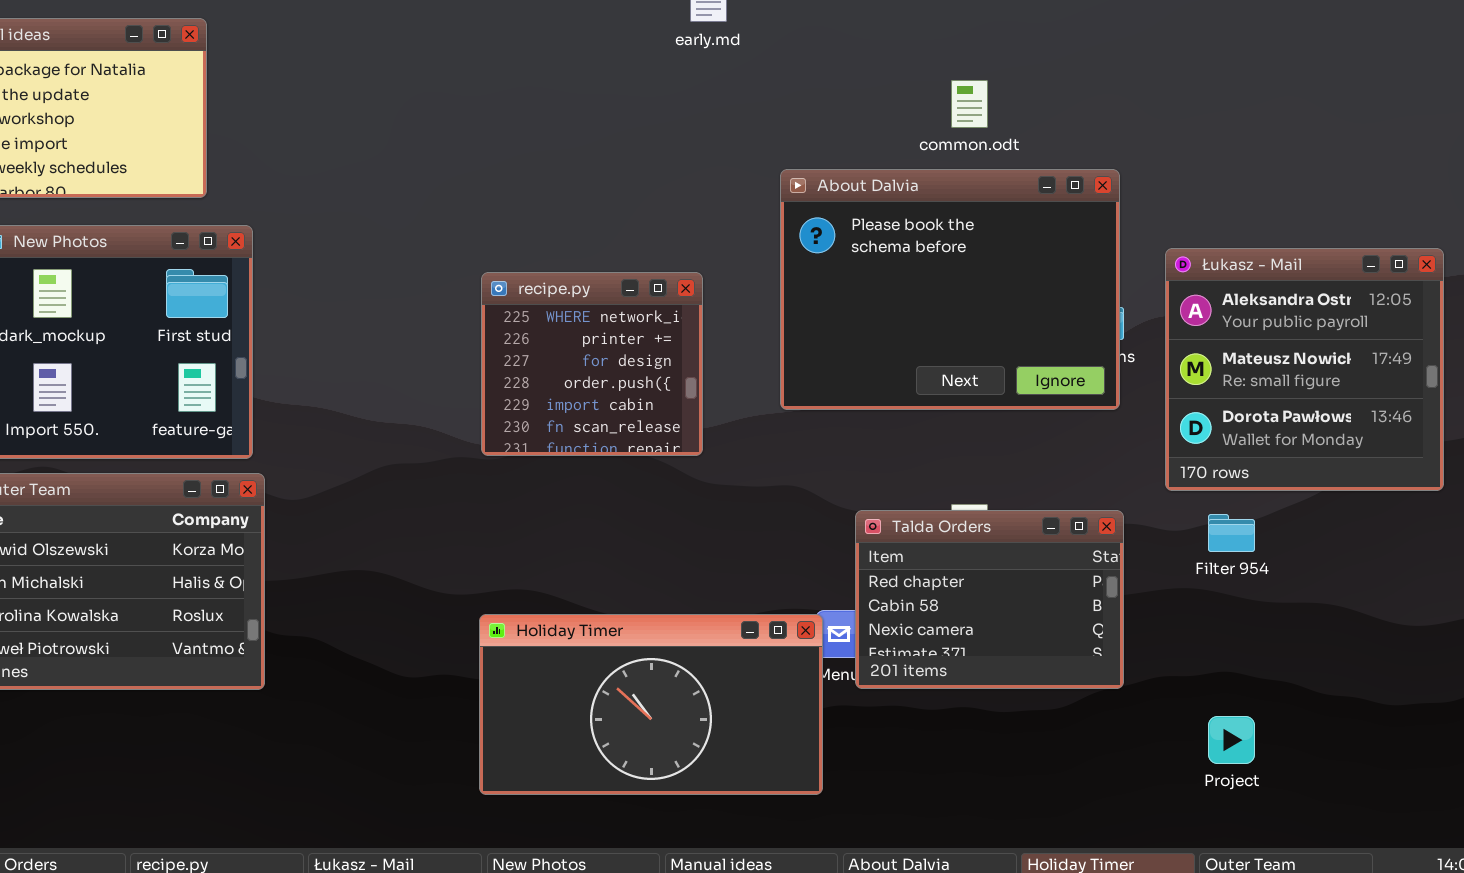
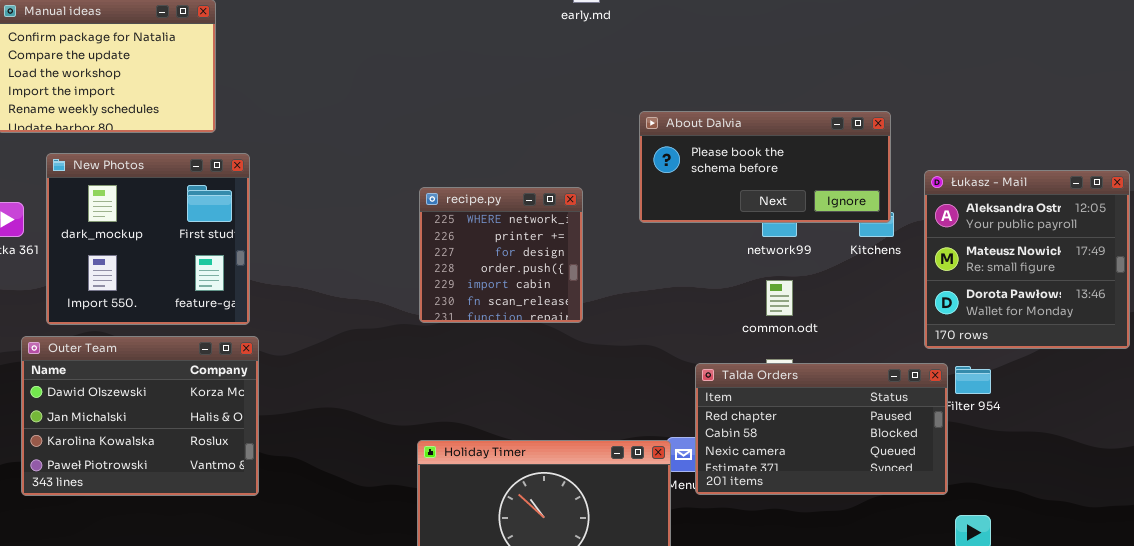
common.odt: [951,80,988,128] -> [766,280,793,316], moved
About Dalvia: [780,169,1120,410] -> [639,111,891,223], resized
Talda Orders: [855,510,1124,689] -> [695,363,948,495], resized

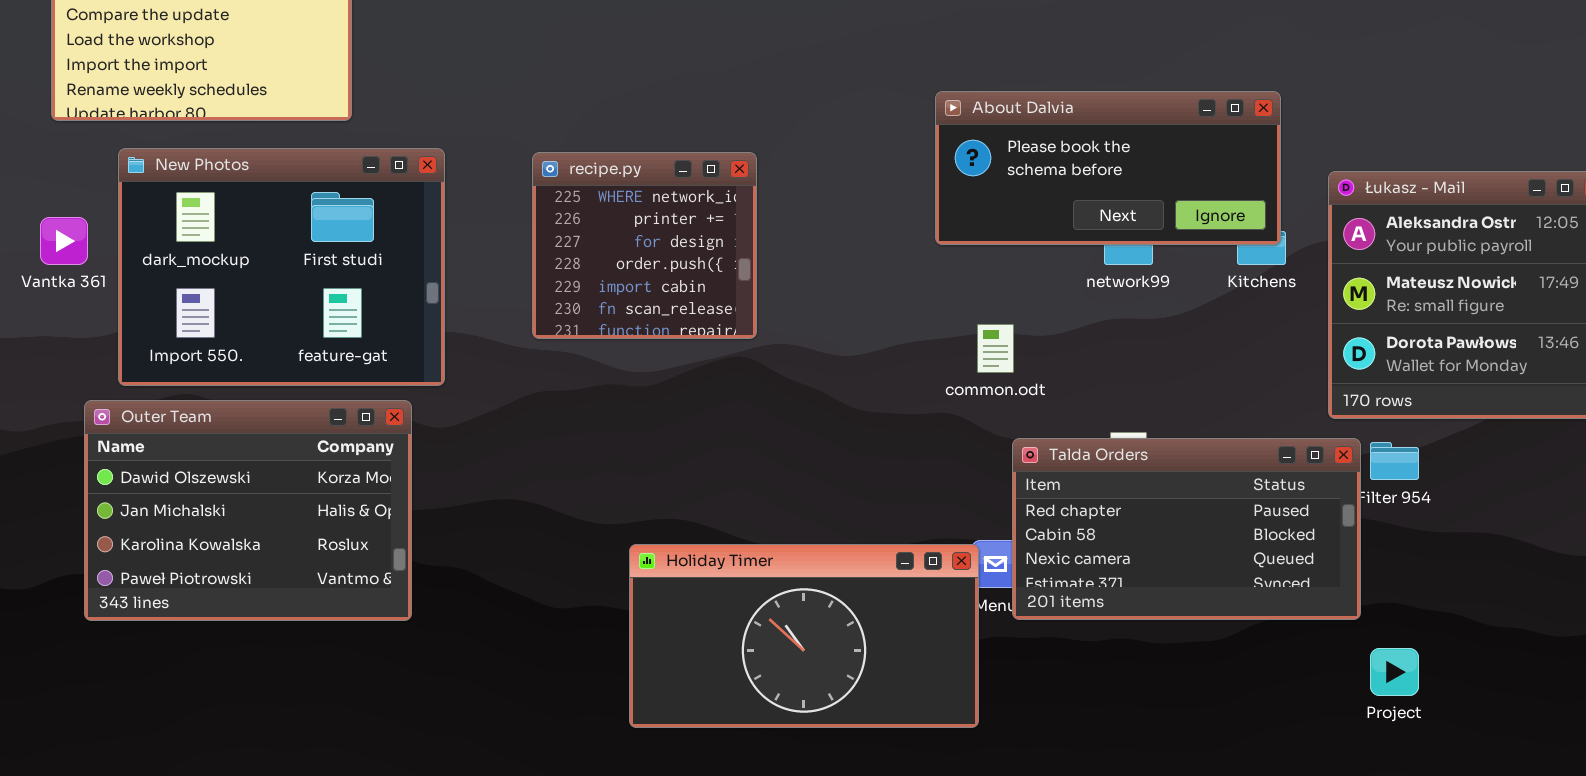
New Photos: [46,153,250,325] -> [118,148,445,386], resized
recipe.py: [419,187,583,323] -> [532,152,757,339], moved
common.odt: [766,280,793,316] -> [977,324,1014,373], moved

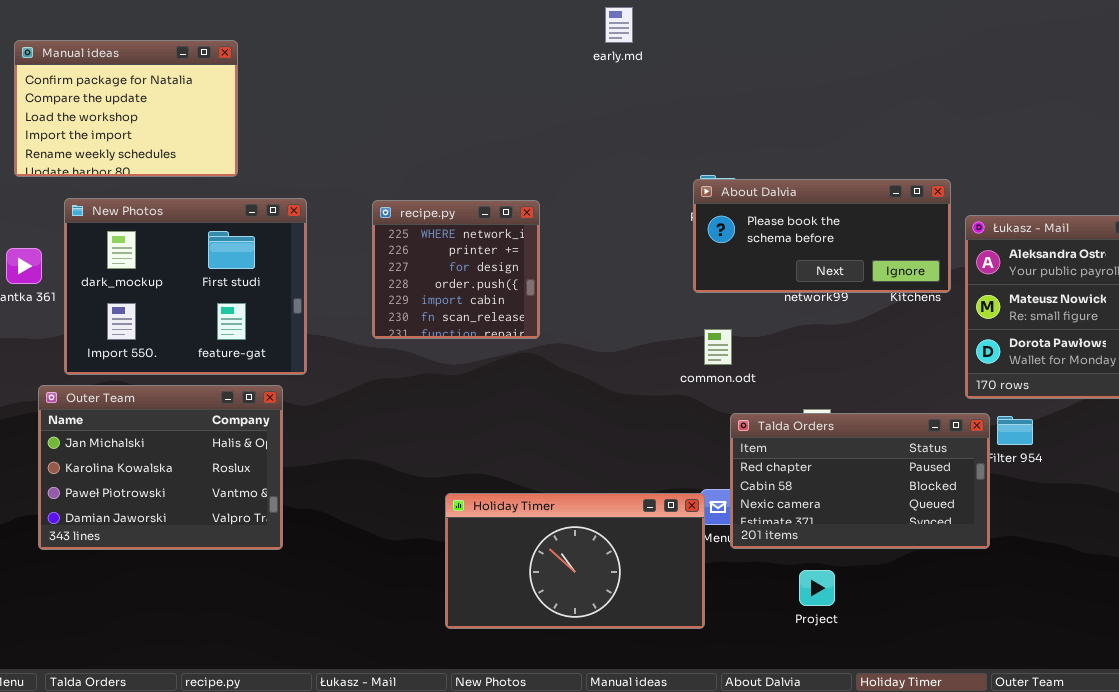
About Dalvia: [935,91,1281,245] -> [693,179,951,293], moved
Outer Team: [84,400,412,621] -> [38,385,283,550], scrolled down 1 row
Project: [1370,648,1419,696] -> [799,570,835,606], moved

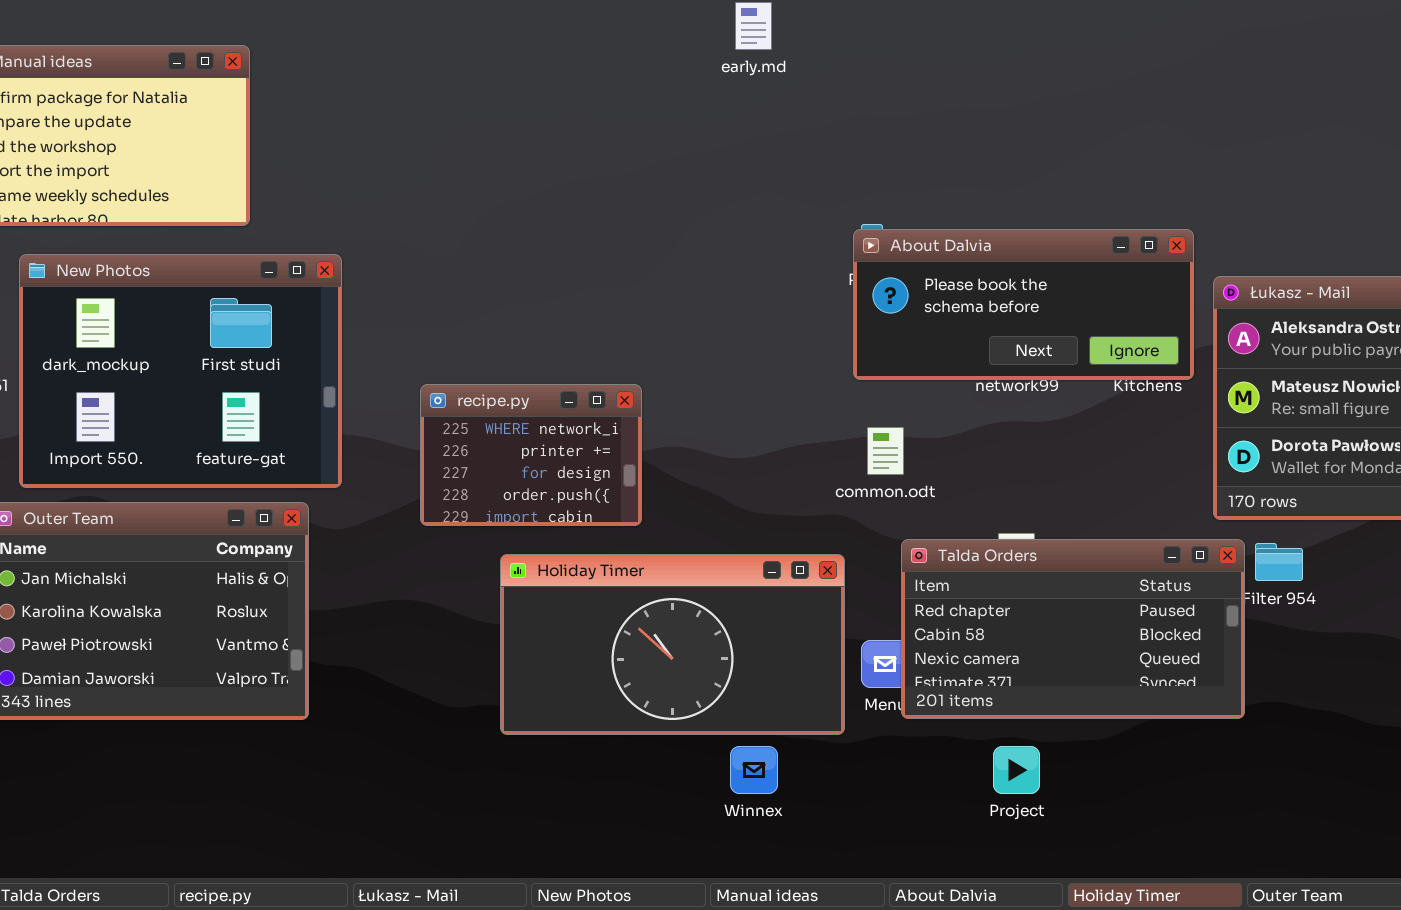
recipe.py: [372,200,540,339] -> [420,384,642,526], moved, resized
Holiday Timer: [445,493,705,629] -> [500,554,845,735], moved

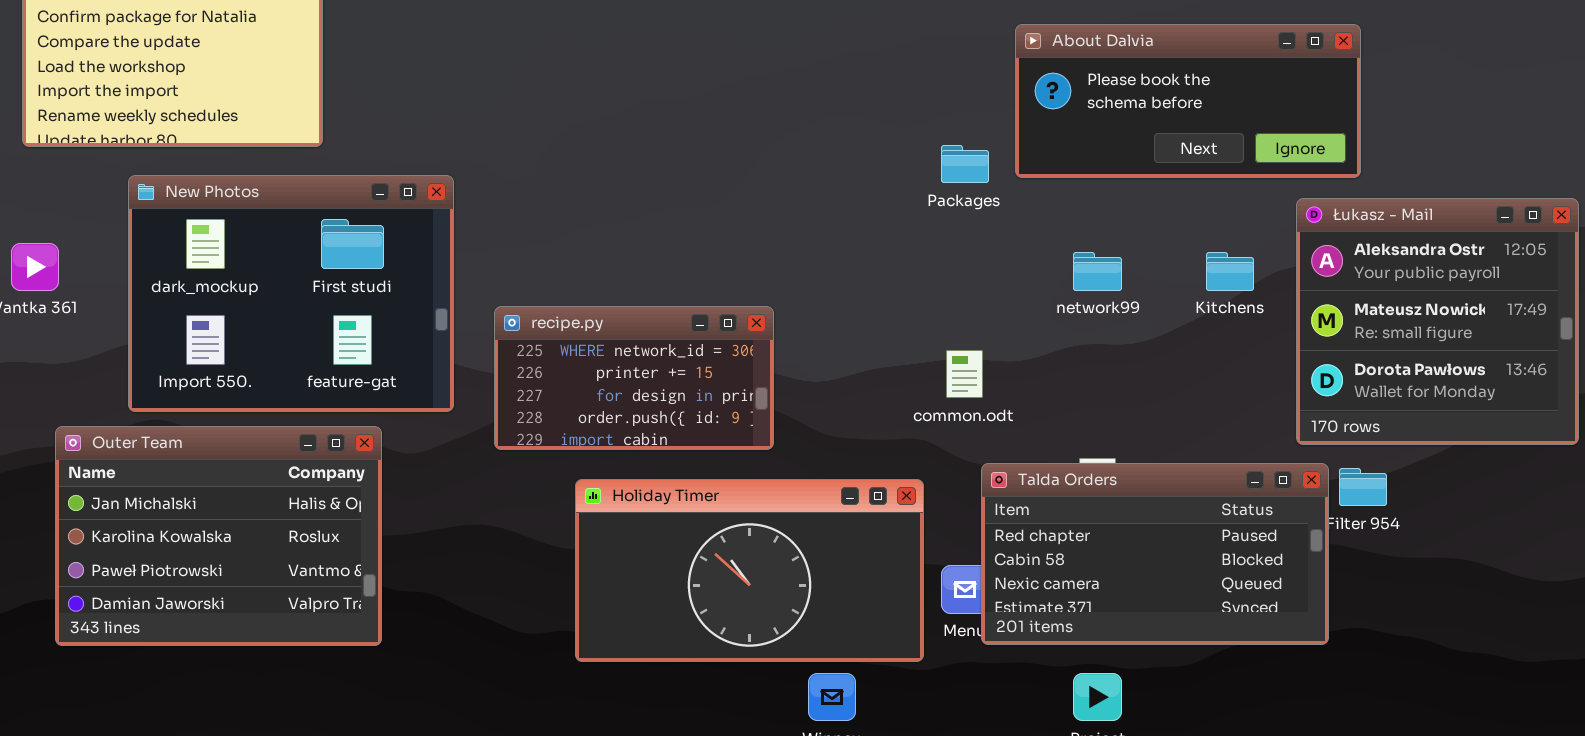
About Dalvia: [853,229,1194,380] -> [1015,24,1361,178], moved
New Photos: [19,254,342,488] -> [128,175,454,412], moved
recipe.py: [420,384,642,526] -> [494,306,774,450], resized

